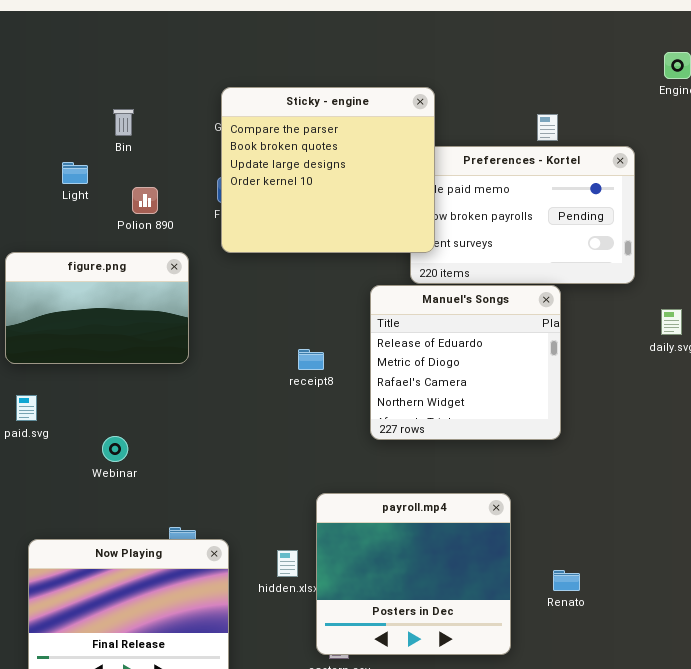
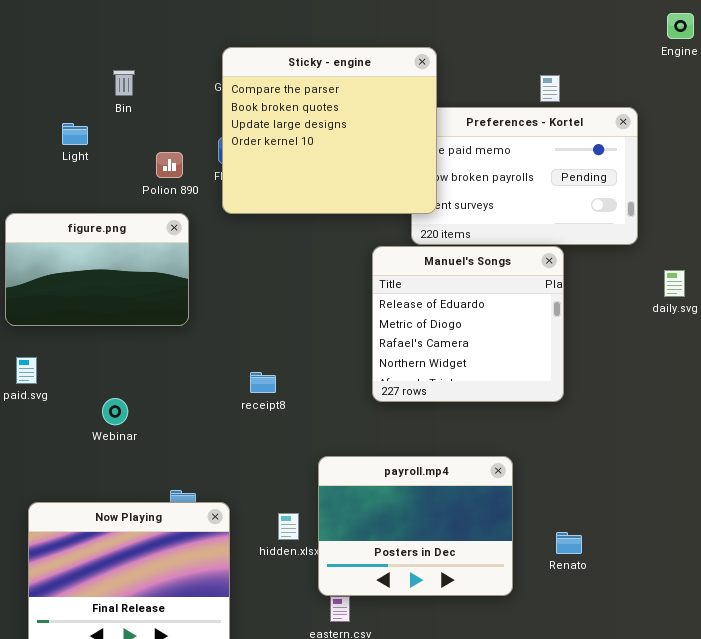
Polion 890: [132,187,158,214] -> [156,152,183,178], moved
receipt8: [298,349,324,370] -> [250,372,276,393], moved
payroll.mp4: [316,493,511,655] -> [318,456,513,596], resized

